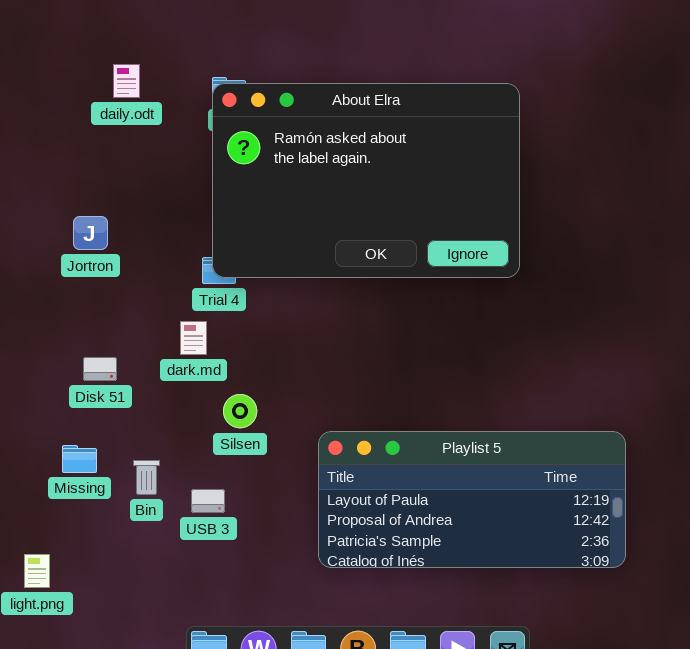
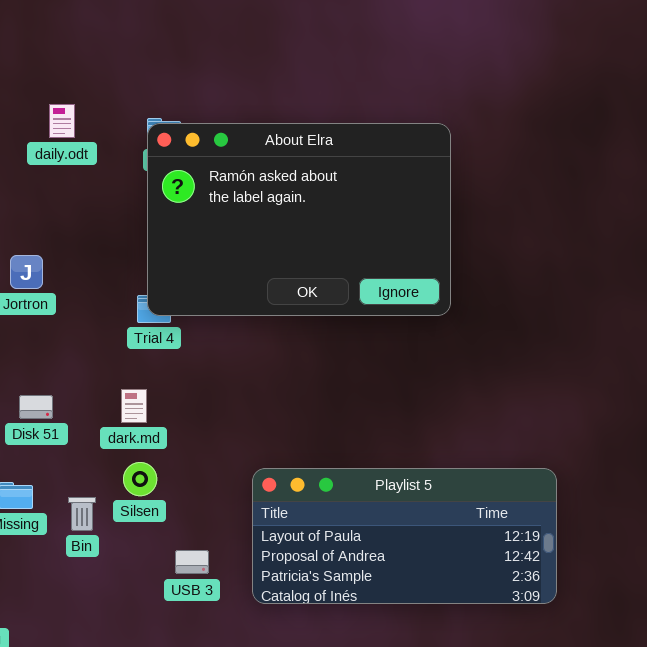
dark.md: [180,321,207,355] -> [121,389,147,423], moved
Silsen: [223,394,257,428] -> [123,462,157,496], moved
USB 3: [191,489,225,513] -> [175,550,209,574], moved

